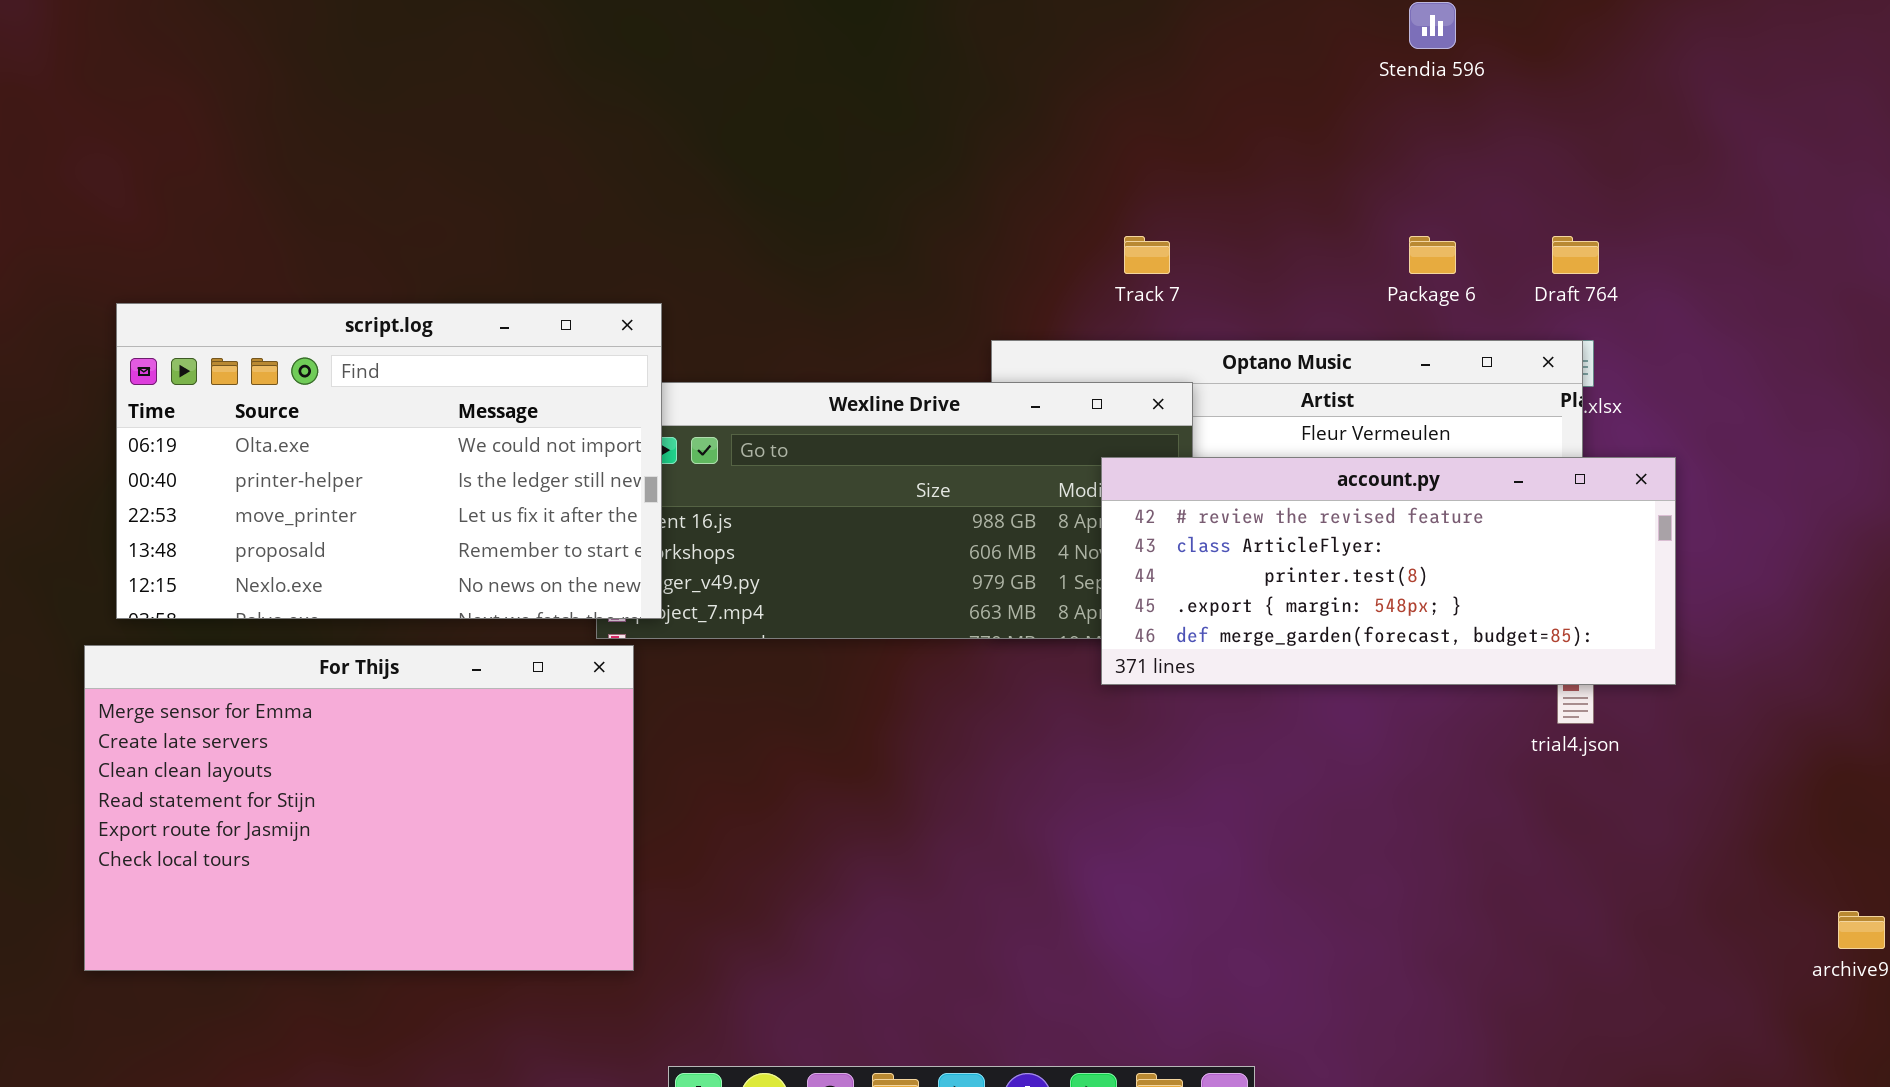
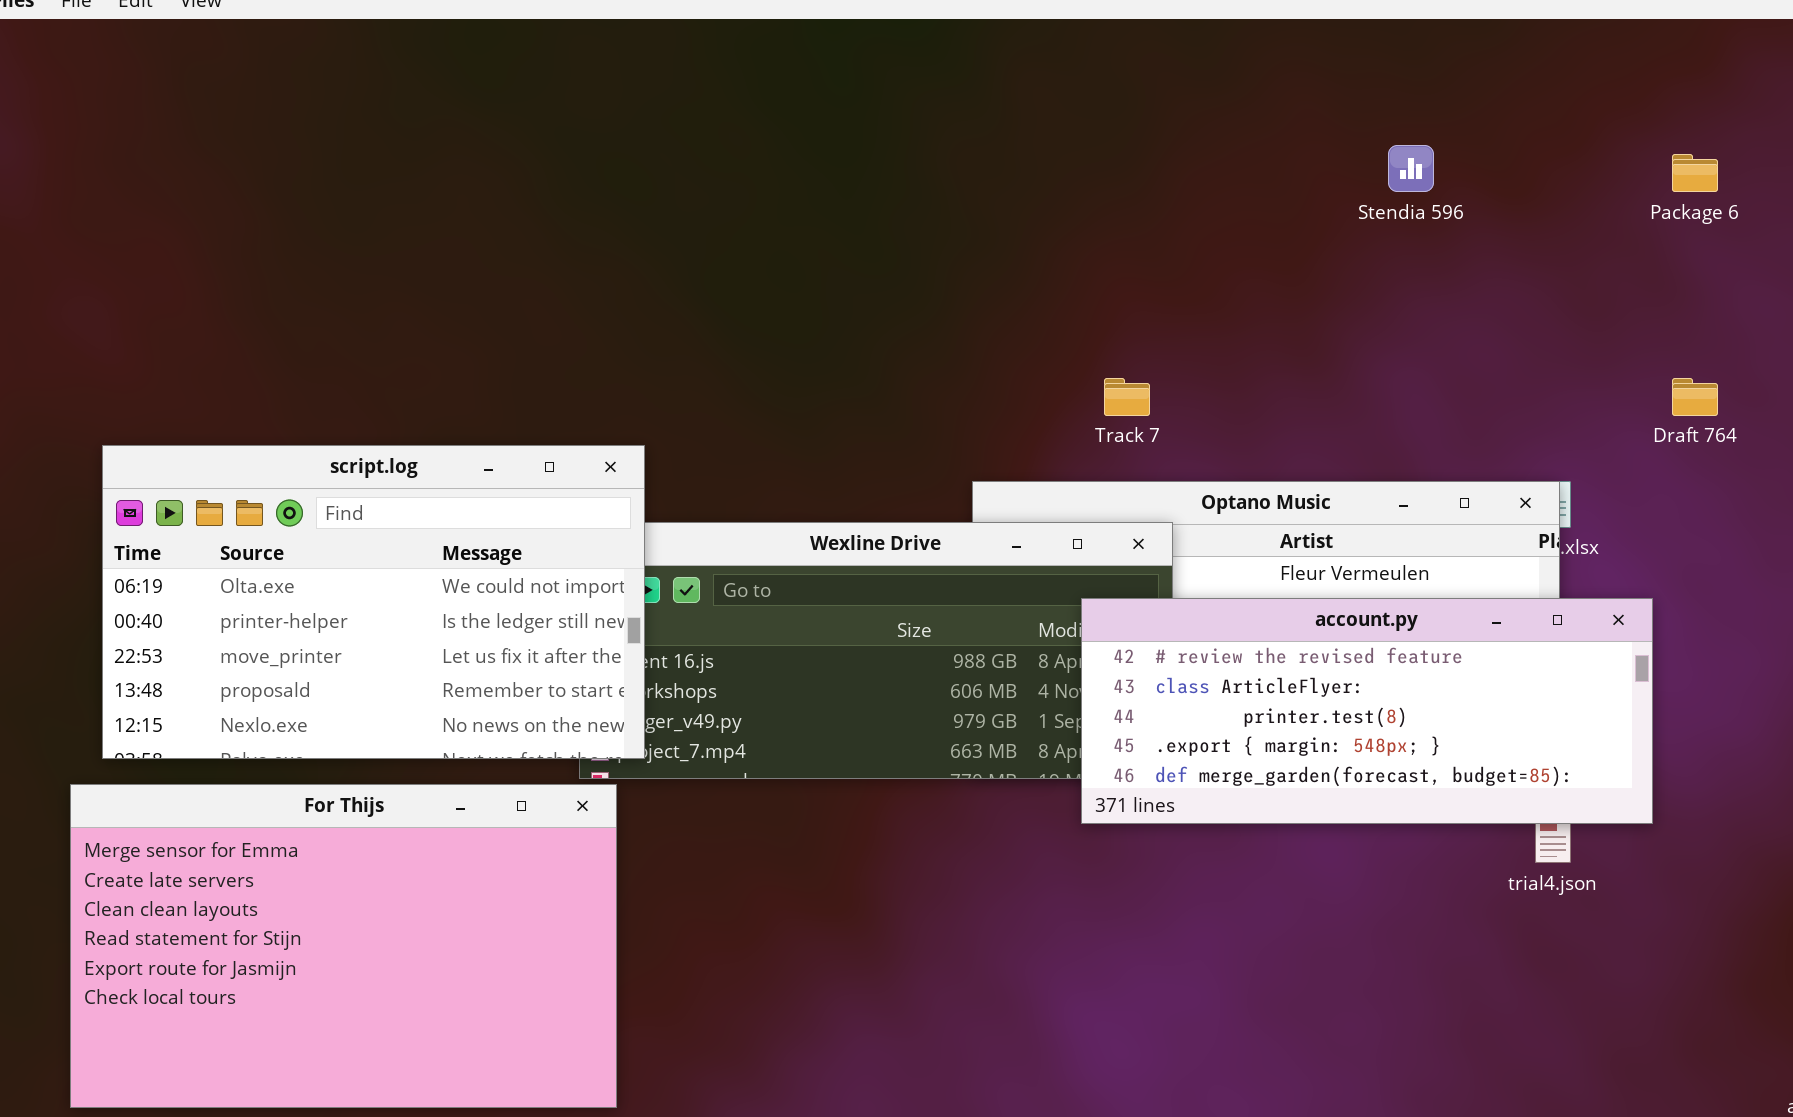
Package 6: [1409,236,1456,274] -> [1672,154,1718,192], moved
Draft 764: [1552,236,1599,274] -> [1672,378,1718,416], moved

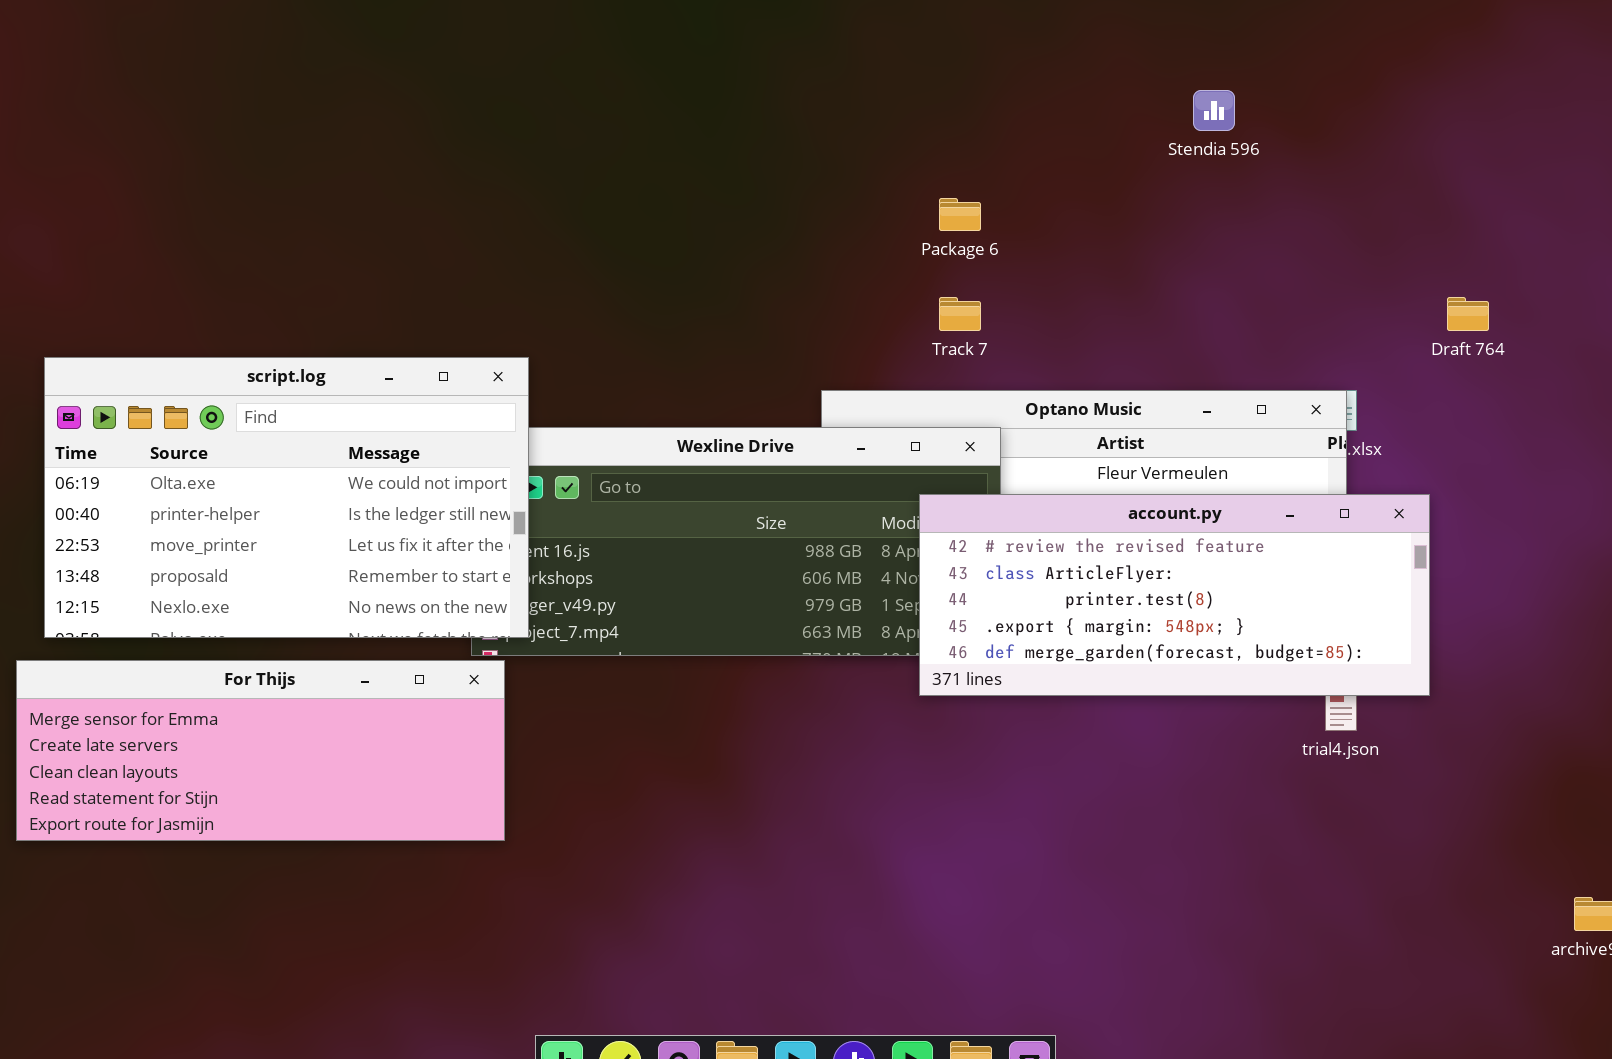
Package 6: [1672,154,1718,192] -> [939,198,981,231], moved
For Thijs: [70,784,617,1108] -> [16,660,505,841], resized

